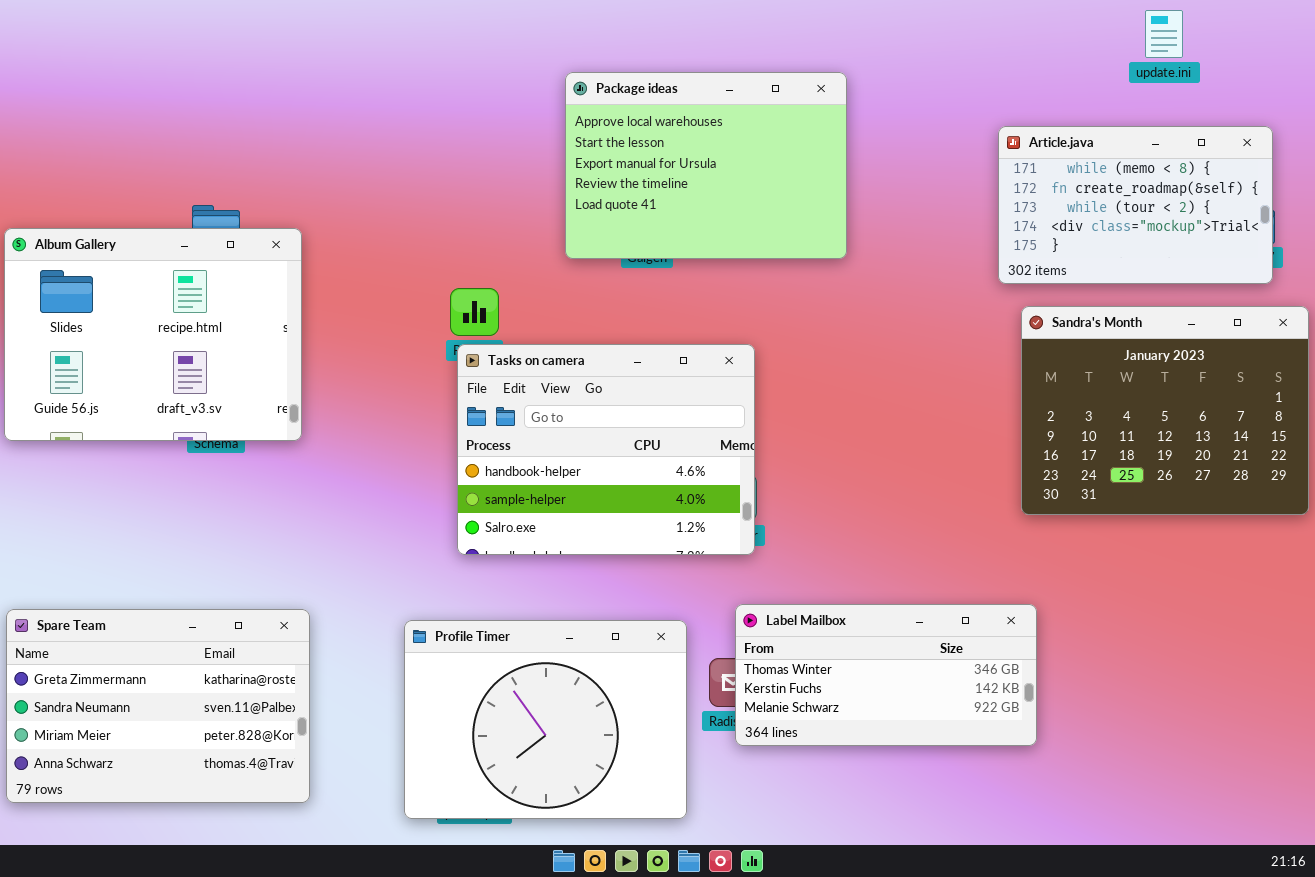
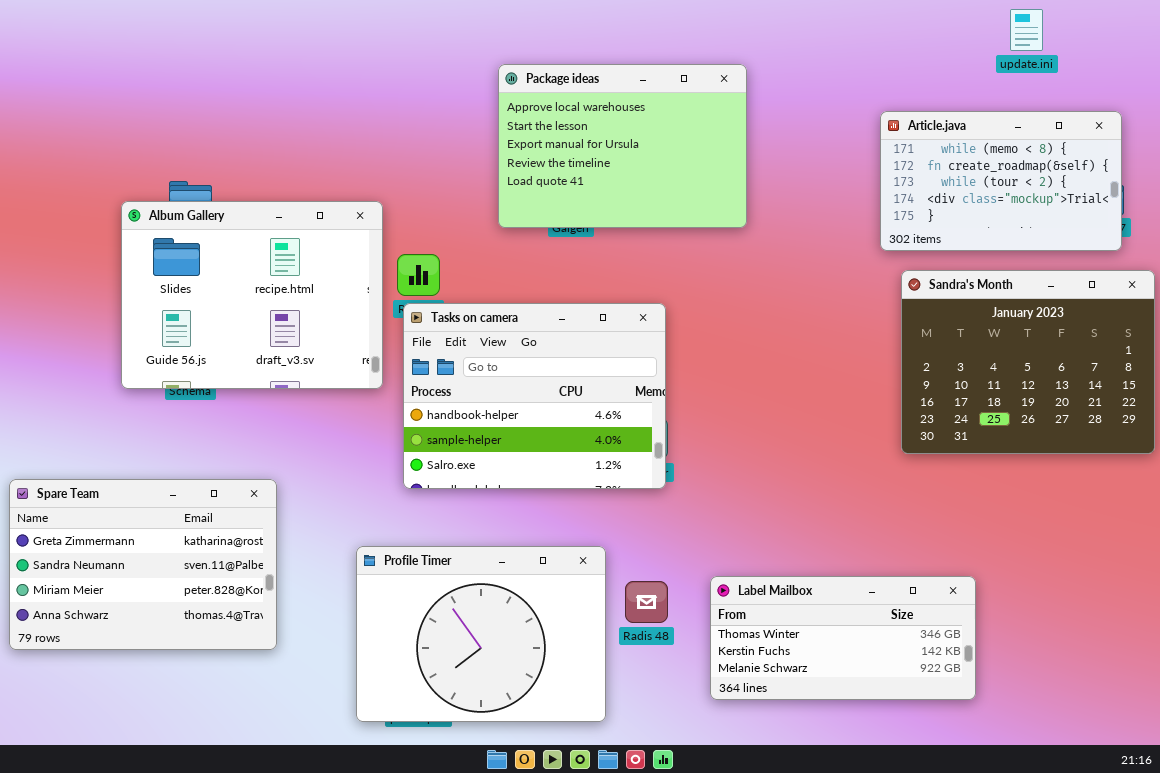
Album Gallery: [4,228,302,441] -> [121,201,383,389], moved
Label Mailbox: [735,604,1037,746] -> [710,576,976,700], moved
Spare Team: [6,609,310,803] -> [9,479,277,650], moved

